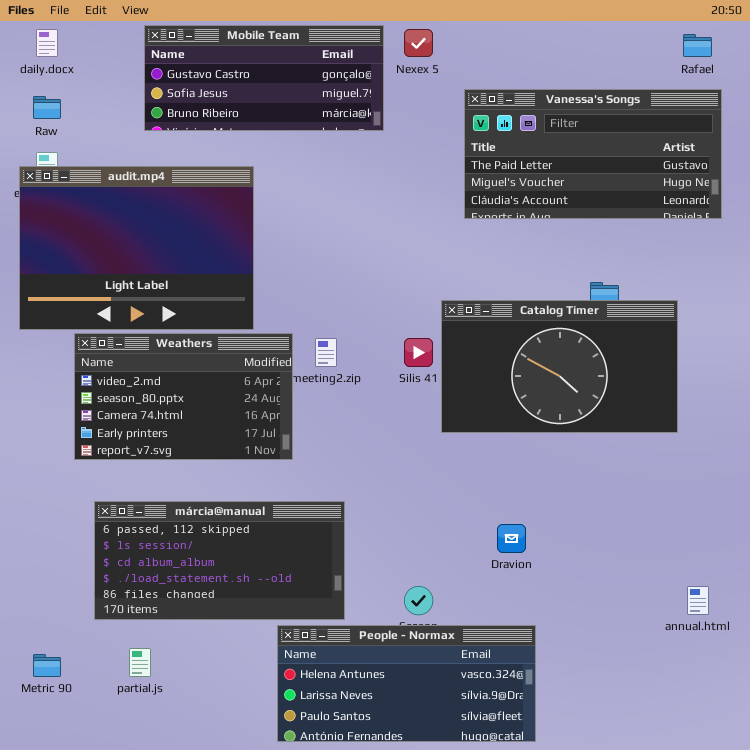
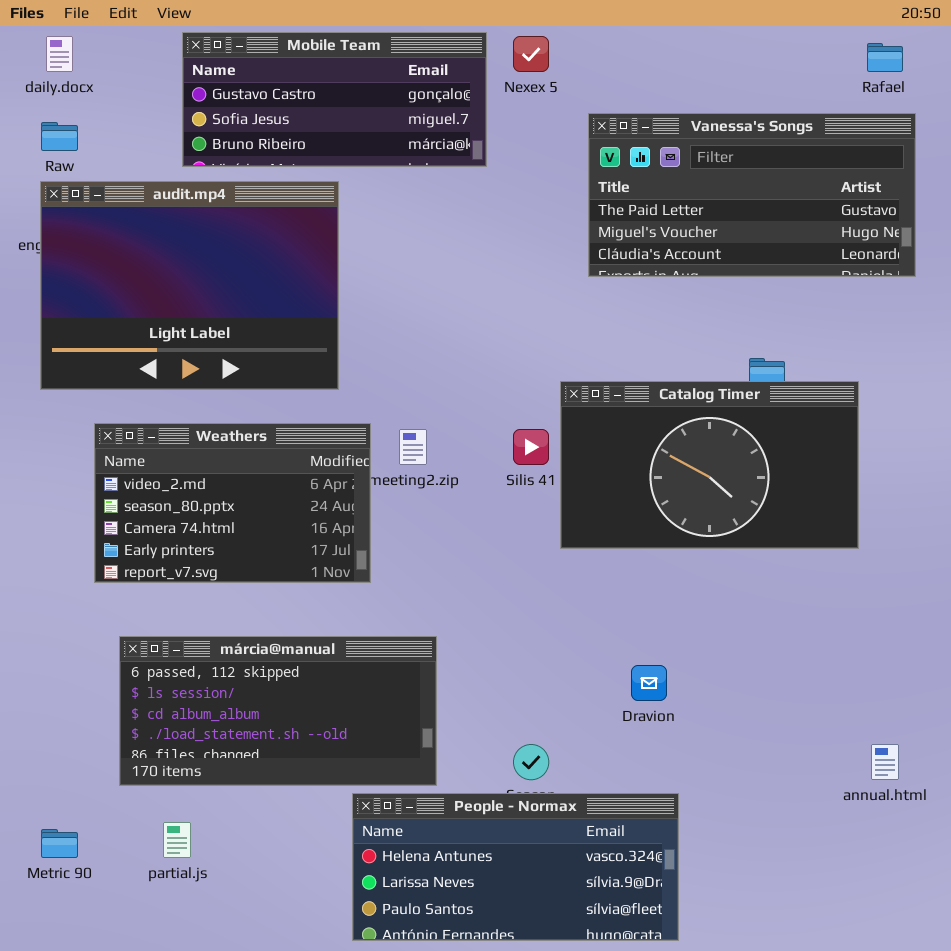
audit.mp4: [19,166,254,330] -> [40,181,339,390], moved

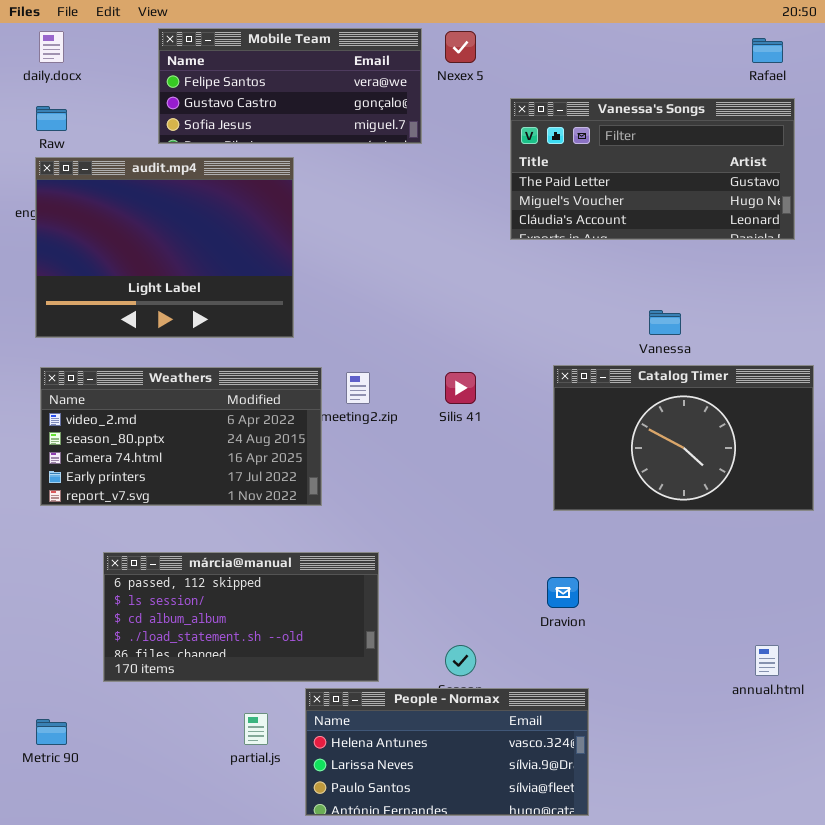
Mobile Team: [182,32,487,167] -> [158,28,422,144], scrolled up 1 row
Catalog Timer: [560,381,859,549] -> [553,365,814,511], moved
Weathers: [94,423,371,583] -> [40,367,322,506], resized
partial.js: [163,822,191,858] -> [244,713,268,745], moved

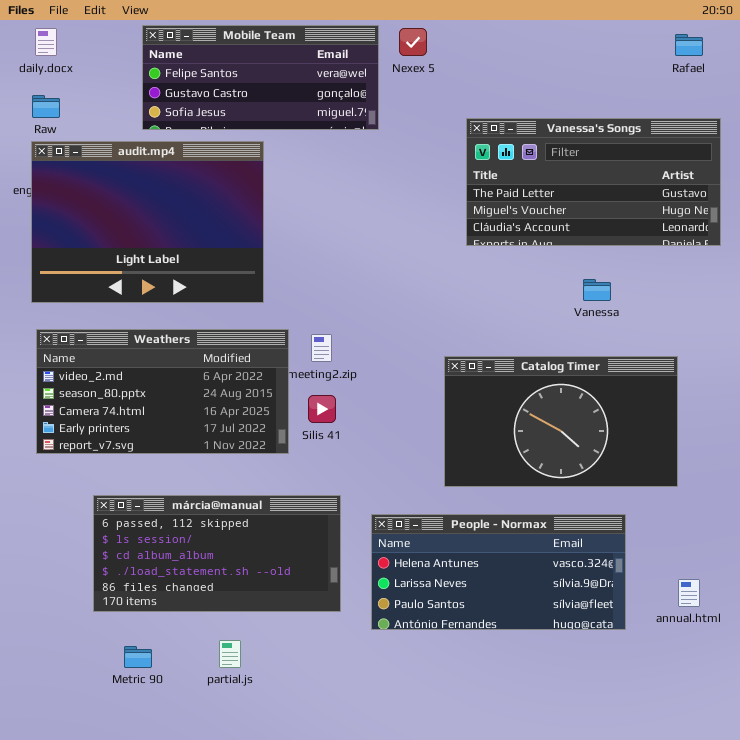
Vanessa's Songs: [510,98,795,240] -> [466,118,721,246], moved
Catalog Timer: [553,365,814,511] -> [444,356,678,487], moved
Silis 41: [445,372,476,404] -> [308,395,336,423], moved
People - Normax: [305,688,589,816] -> [371,514,626,630], moved
Metric 90: [36,719,67,745] -> [124,646,152,668], moved

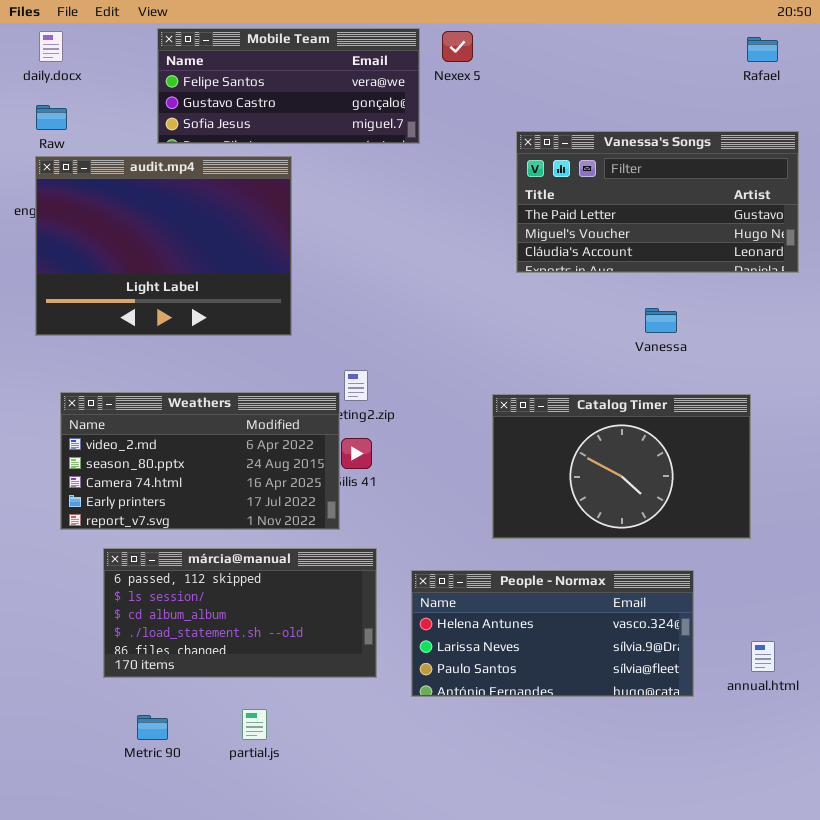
Weathers: [36,329,289,454] -> [60,392,340,530], moved

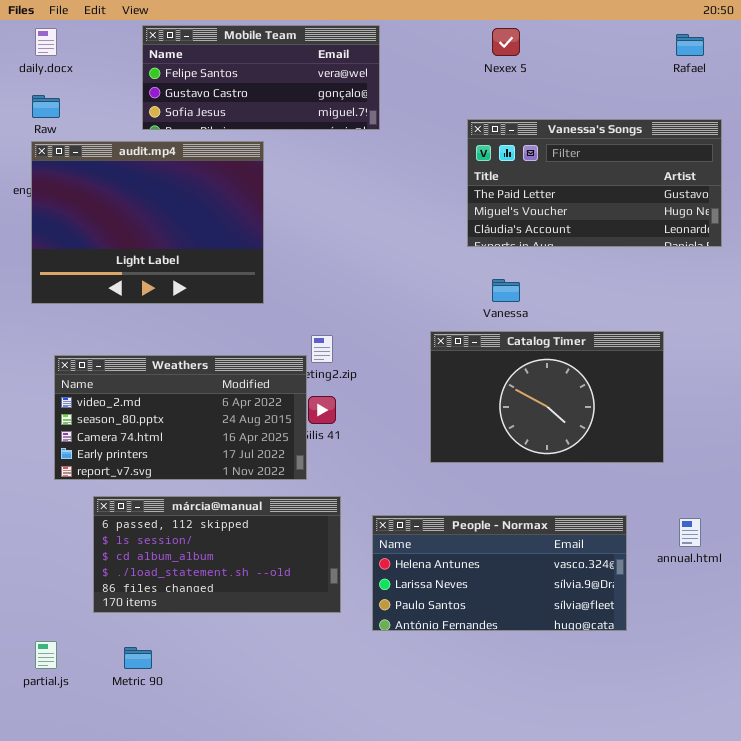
Nexex 5: [442,31,473,62] -> [492,28,520,56], moved
Vanessa: [645,308,677,333] -> [492,279,520,302], moved
Catalog Timer: [492,394,751,539] -> [430,331,664,463], moved
annual.html: [751,641,775,672] -> [679,518,701,547], moved
partial.js: [242,709,267,740] -> [35,641,57,669], moved

